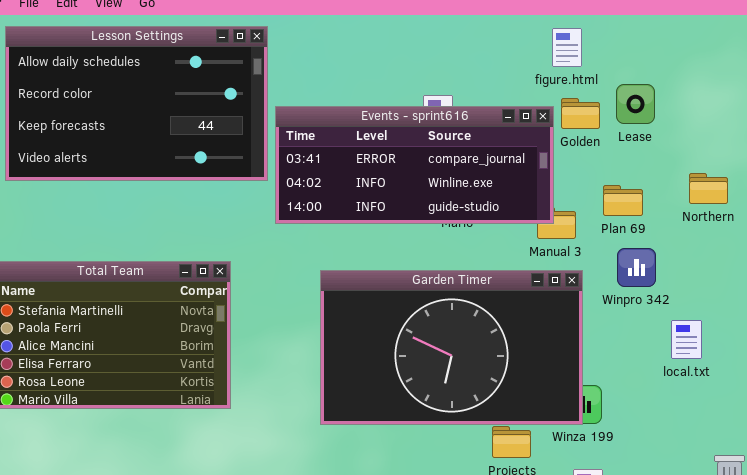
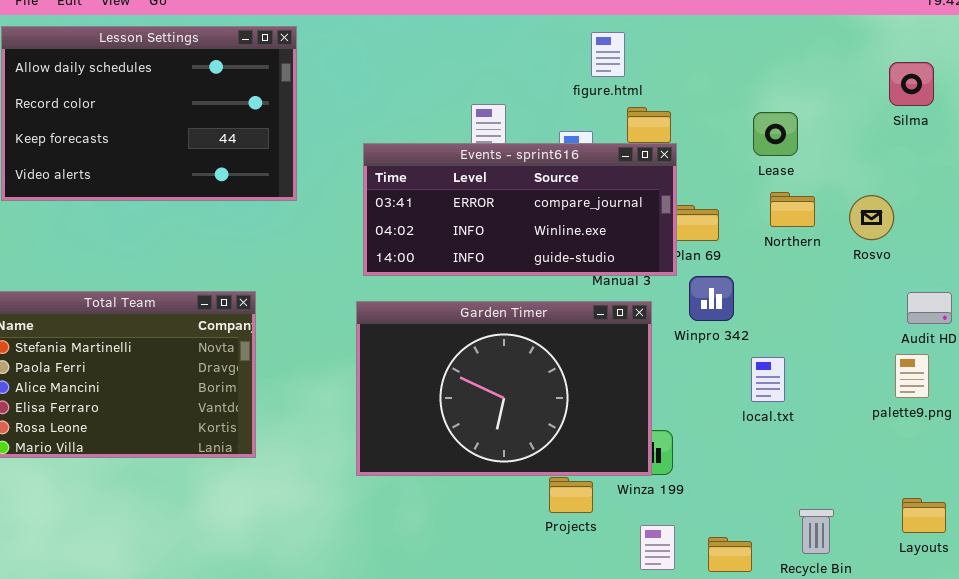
figure.html: [552,28,582,67] -> [591,32,625,77], moved
Lease: [616,84,655,124] -> [753,112,798,156], moved
Events - sprint616: [275,106,554,224] -> [363,143,677,276], moved

